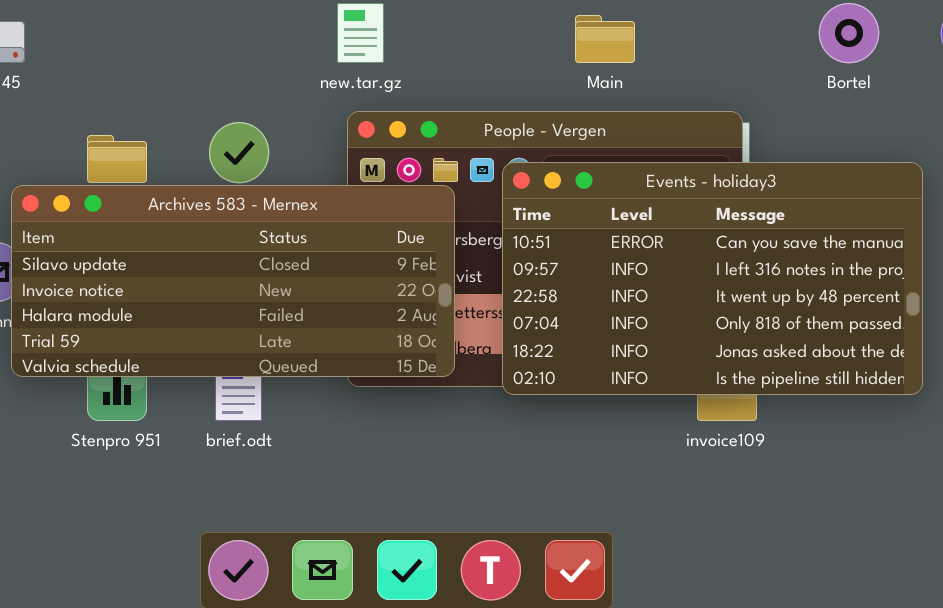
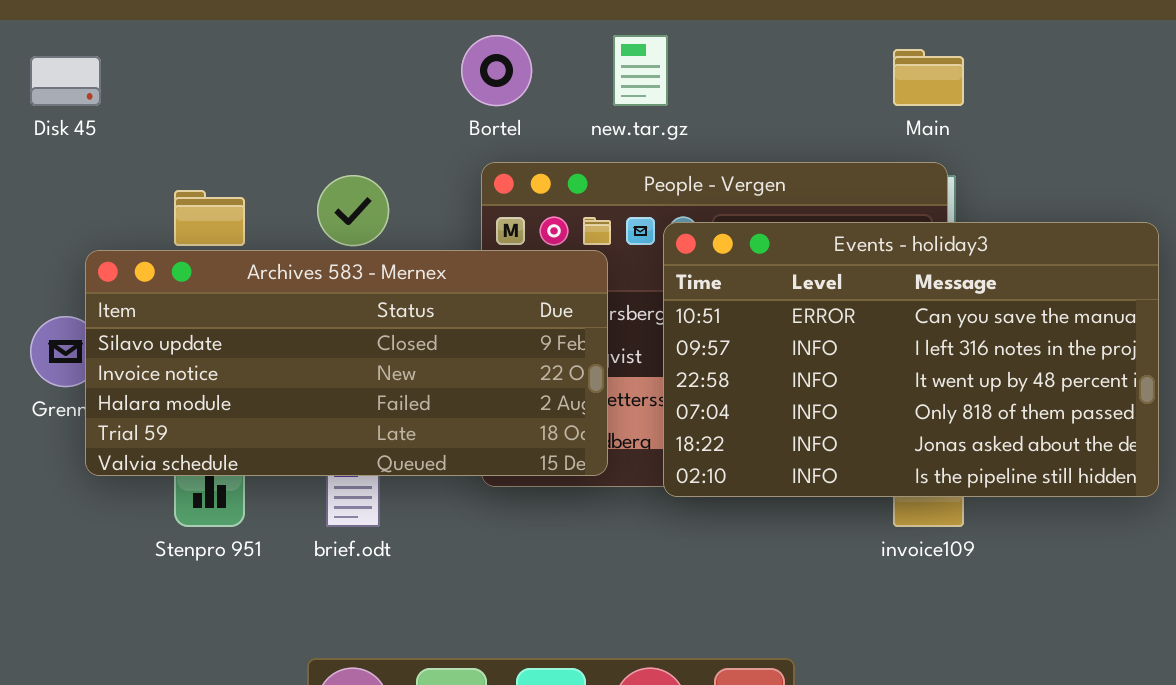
new.tar.gz: [337,3,384,63] -> [613,35,668,106], moved
Bortel: [819,3,879,63] -> [461,35,532,106], moved
Main: [575,15,635,63] -> [893,49,964,106], moved

